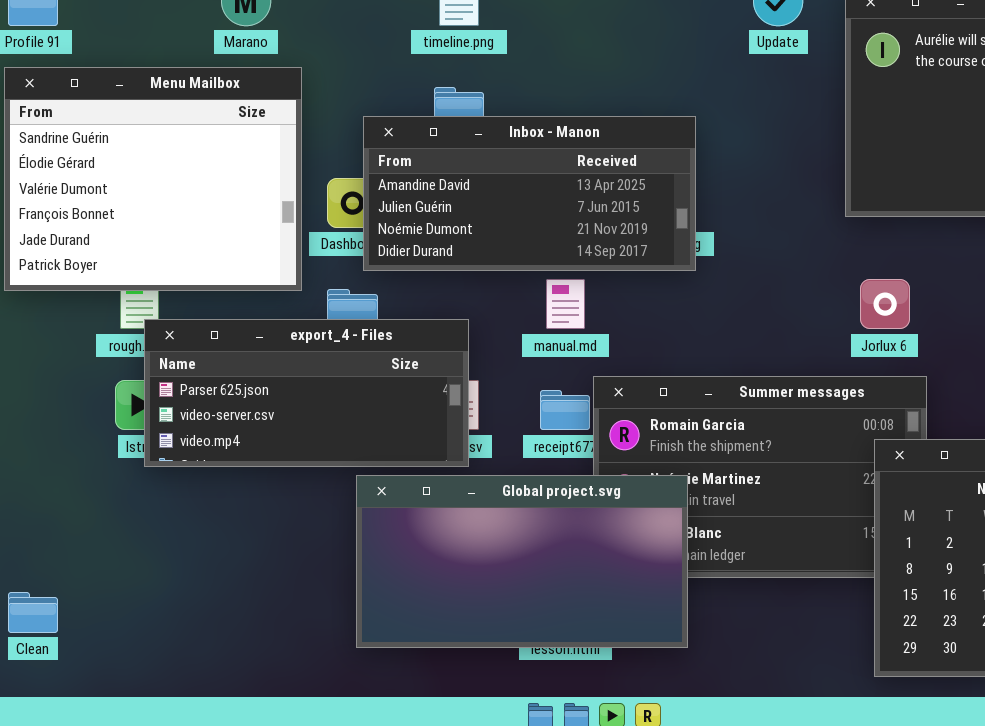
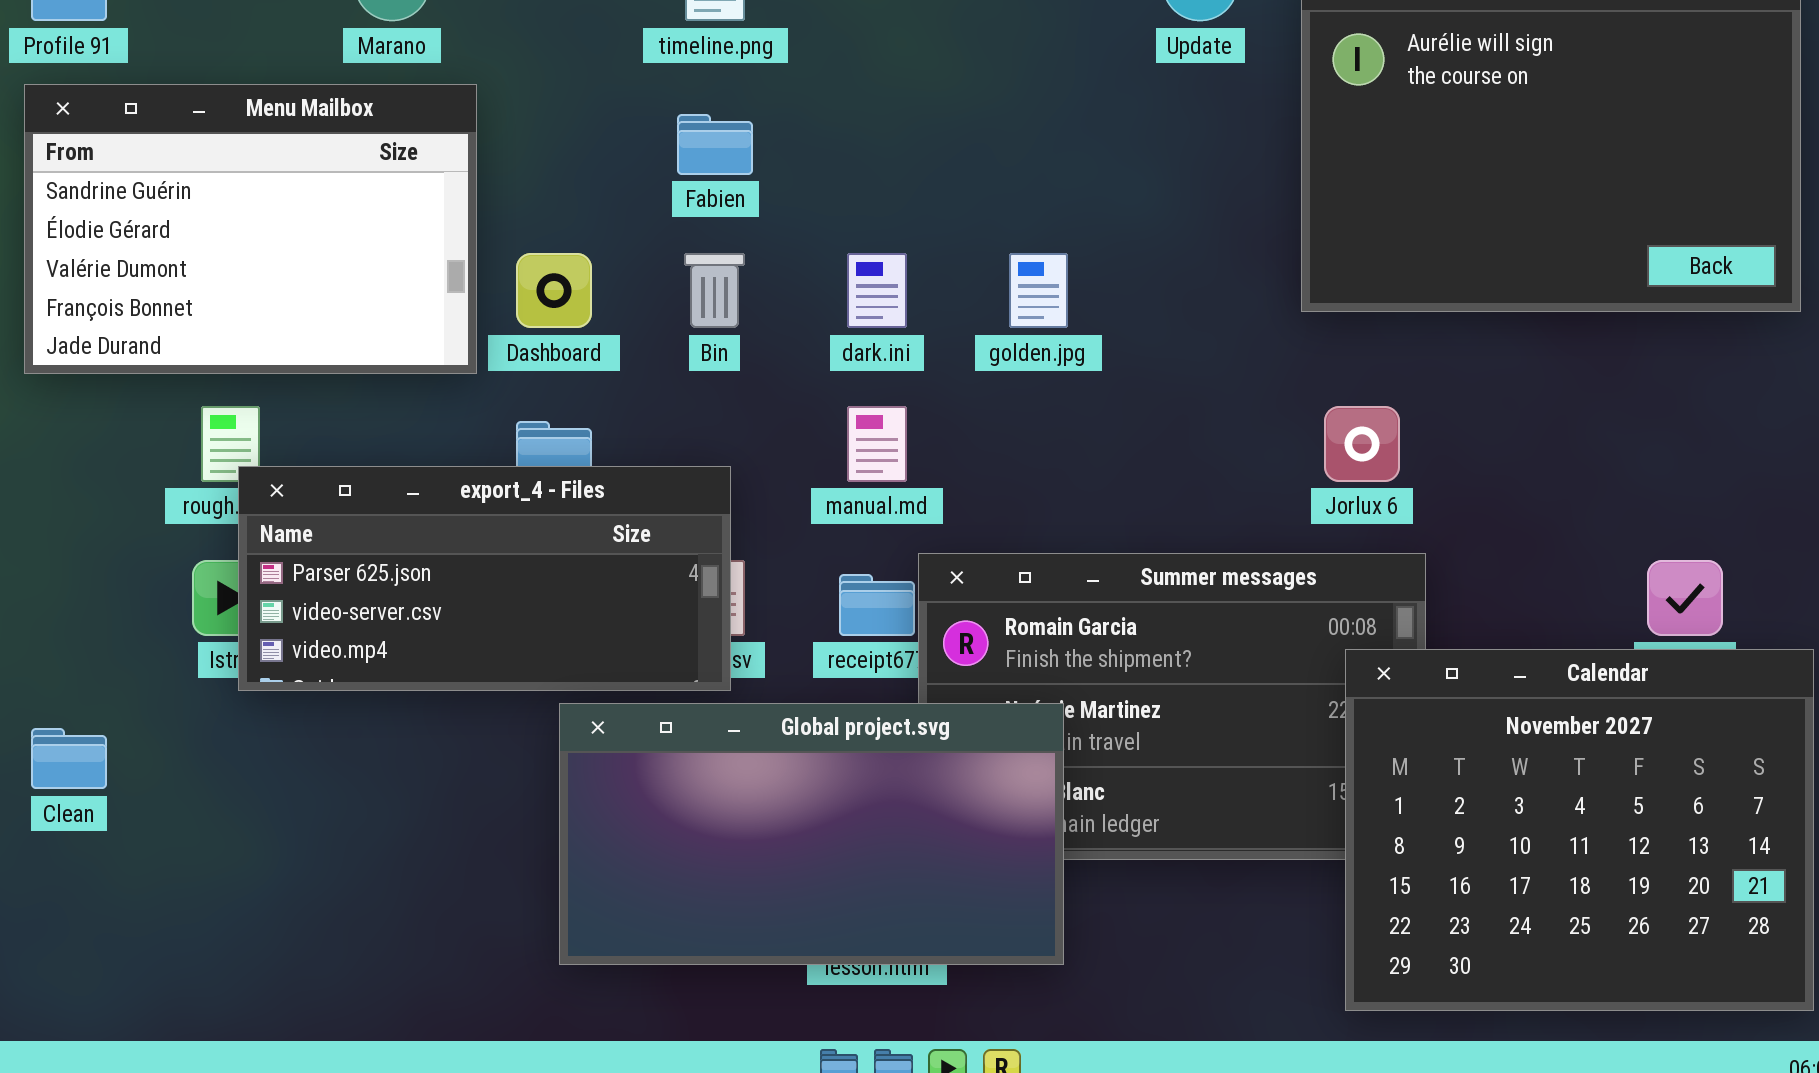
Menu Mailbox: [4,67,302,291] -> [24,84,477,374], resized
Inbox - Manon: [363,116,696,271] -> none, closed
Clean: [8,592,58,633] -> [31,728,107,789], moved

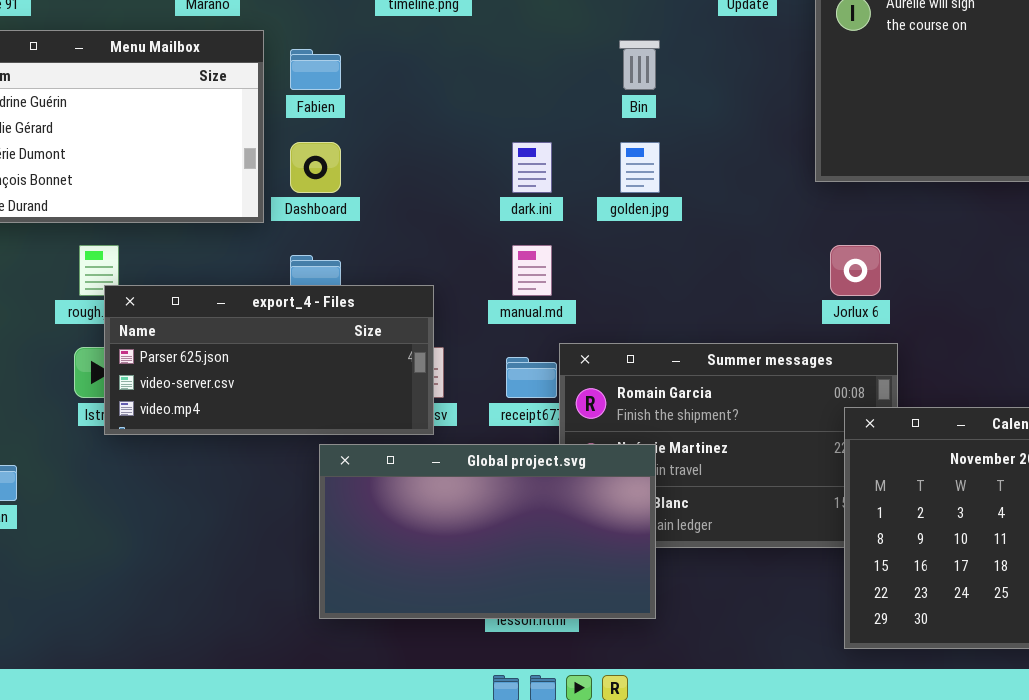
Fabien: [677,114,753,175] -> [290,49,341,90], moved
Bin: [684,253,745,328] -> [619,40,660,90], moved

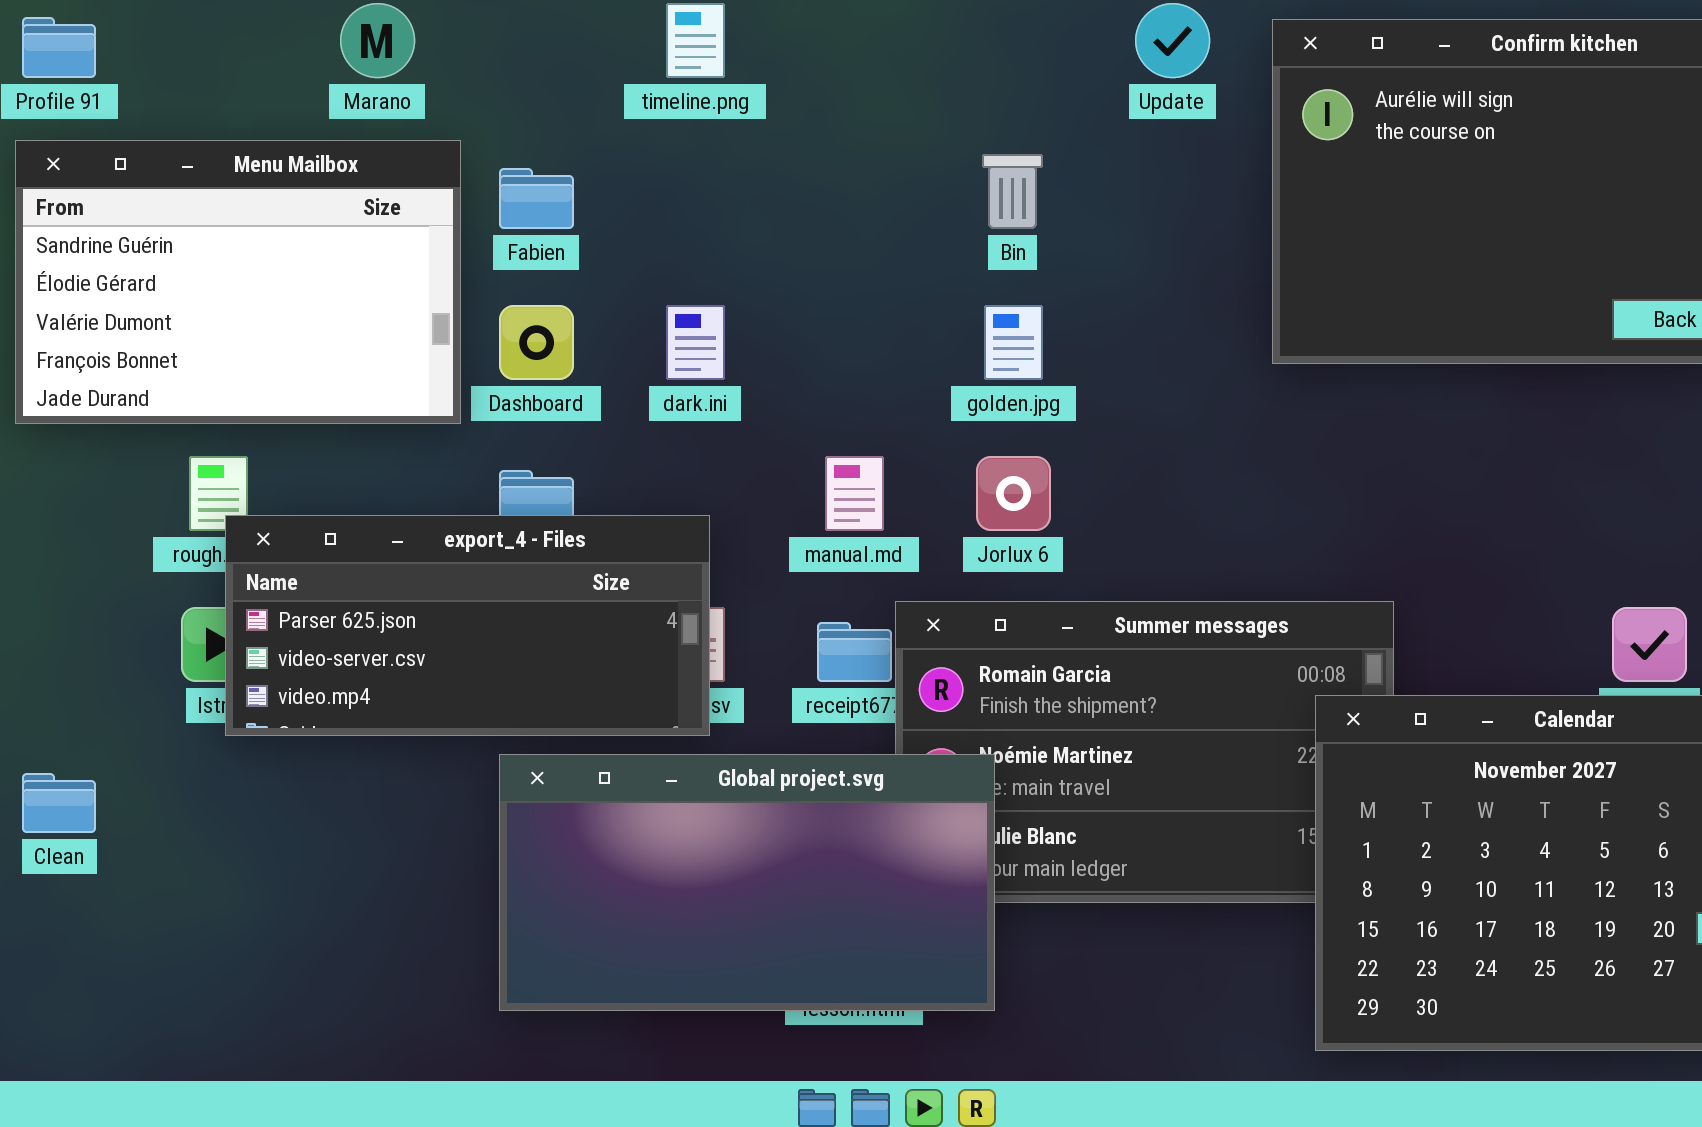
dark.ini: [512,142,552,193] -> [666,305,725,380], moved
Jorlux 6: [830,245,881,296] -> [976,456,1051,531], moved
Global project.svg: [319,444,656,619] -> [499,754,995,1011], moved

